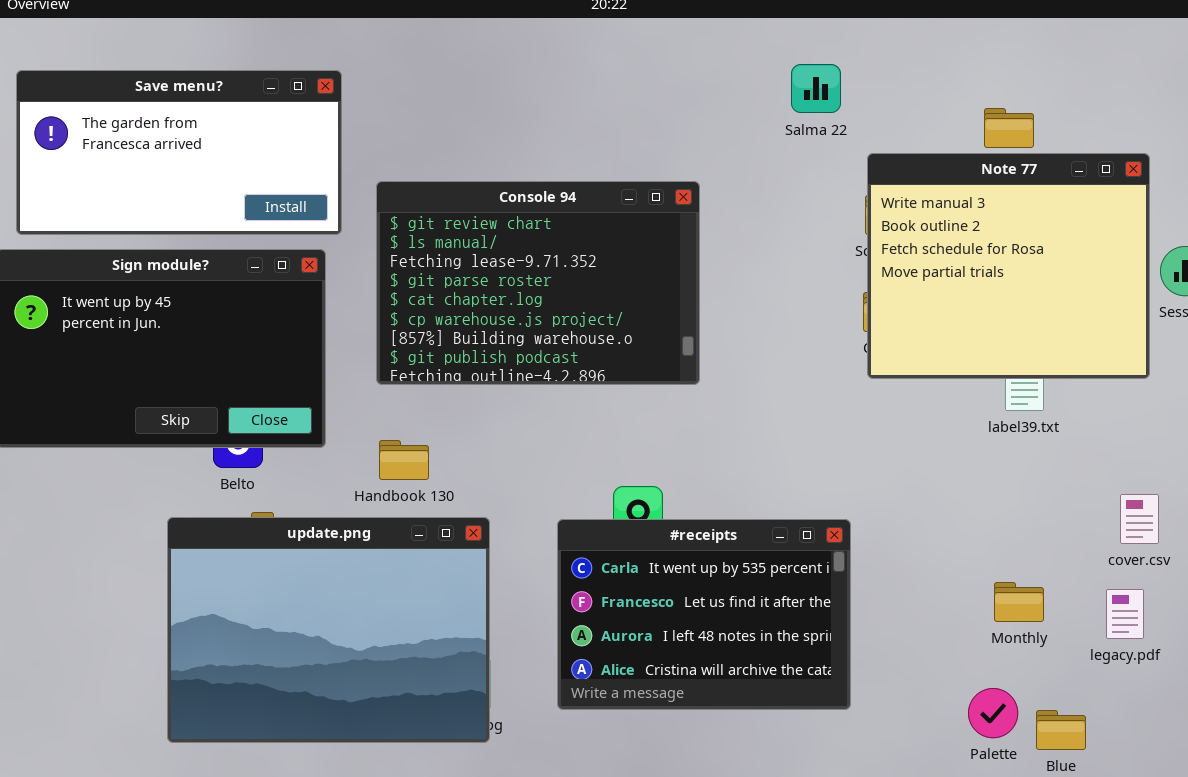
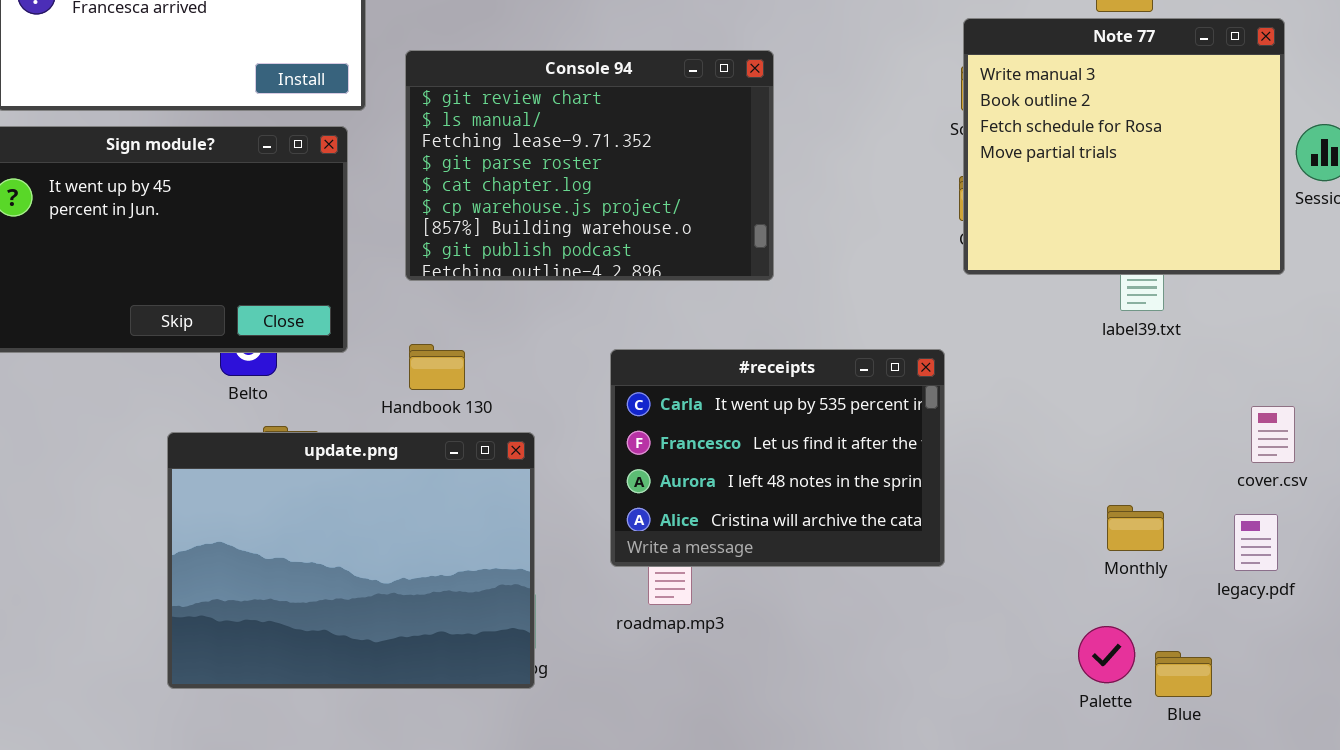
#receipts: [557,519,851,710] -> [610,349,945,567], moved

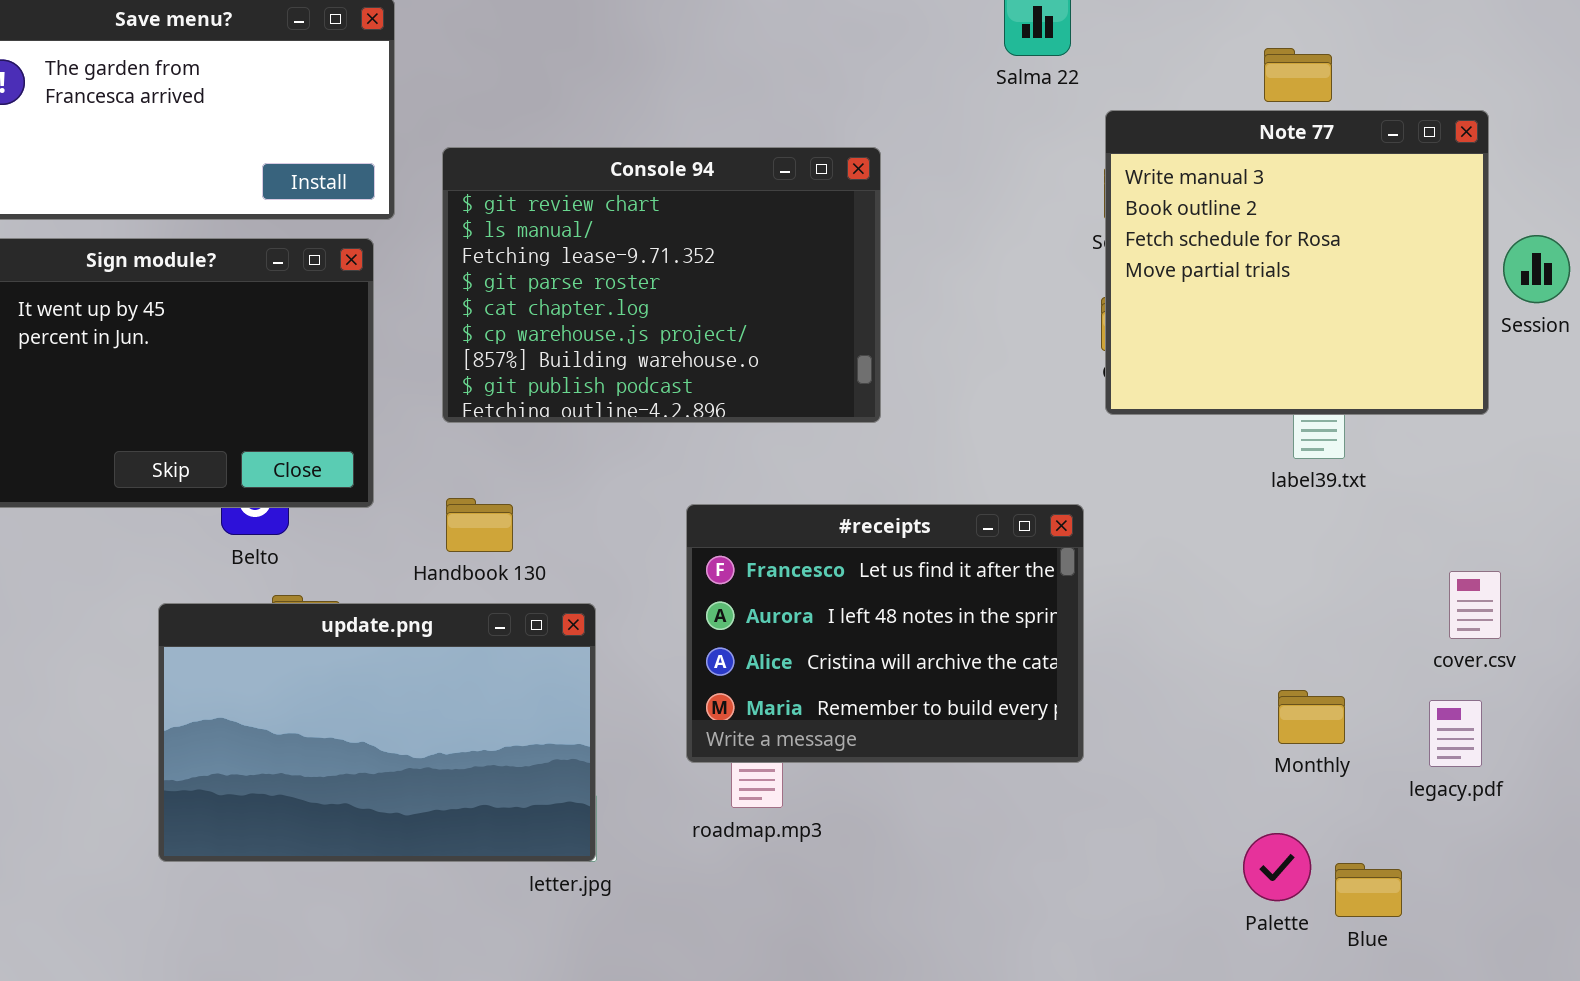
#receipts: [610,349,945,567] -> [686,504,1084,763], scrolled down 1 row
update.png: [167,432,535,689] -> [158,603,596,862], resized

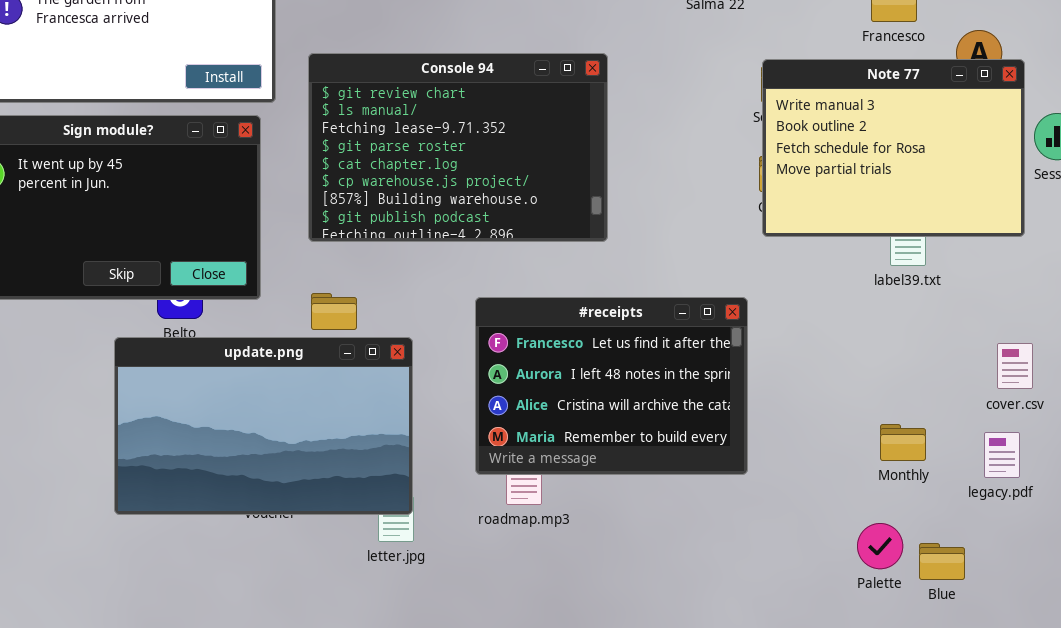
Note 77: [1105,110,1489,415] -> [762,59,1025,237], resized
update.png: [158,603,596,862] -> [114,337,413,515], moved

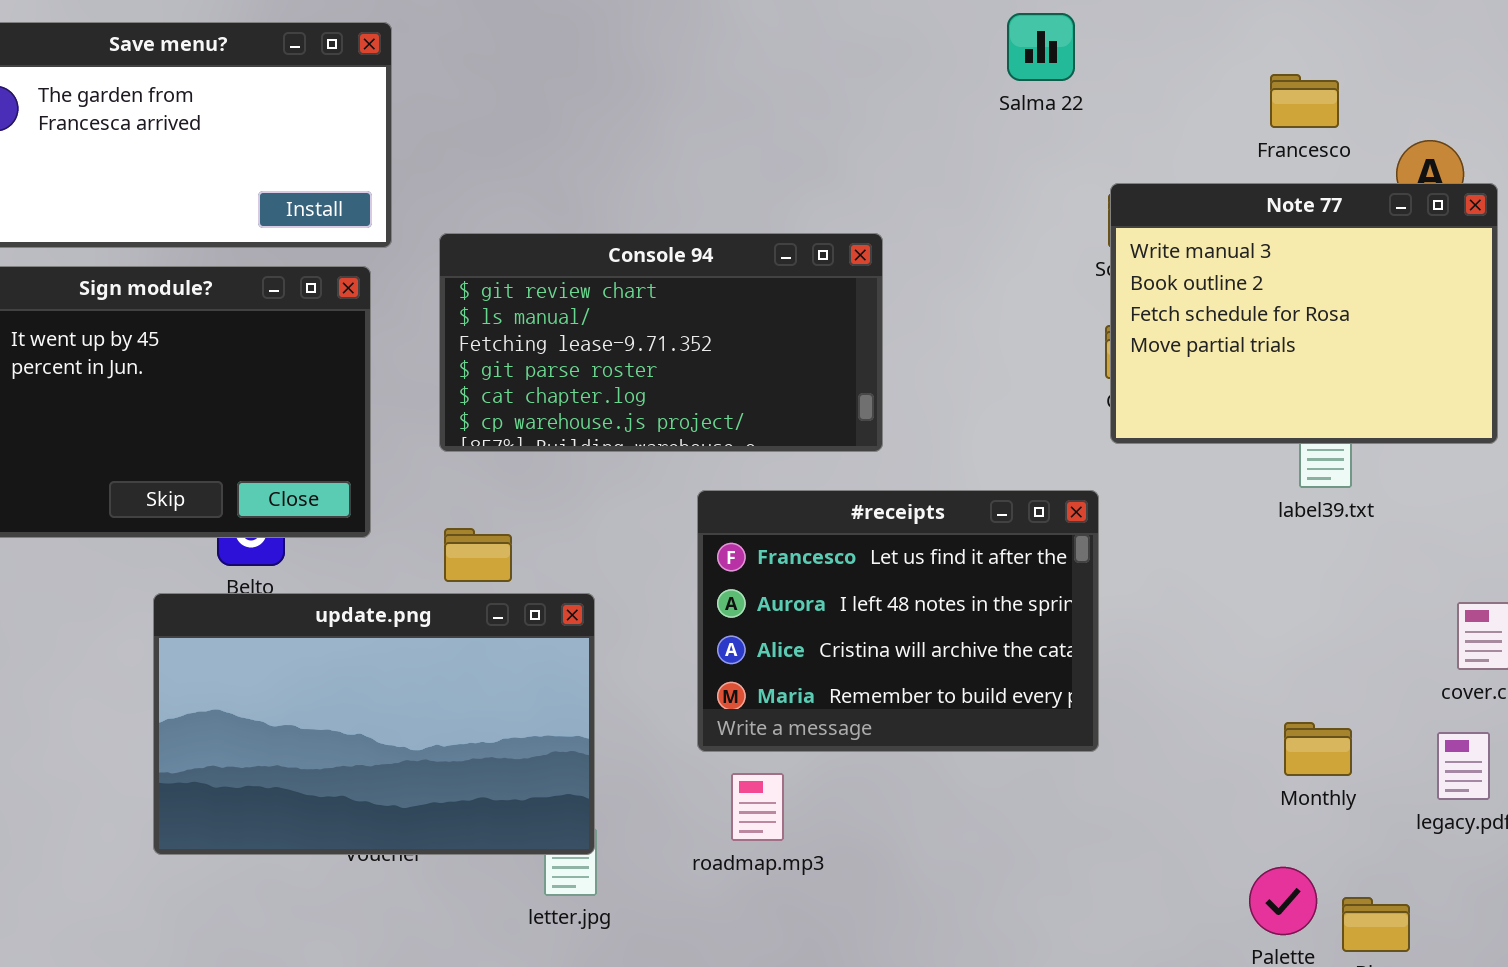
Console 94: [308,53,608,242] -> [439,233,883,452], resized
#receipts: [475,297,748,475] -> [697,490,1099,752], moved

